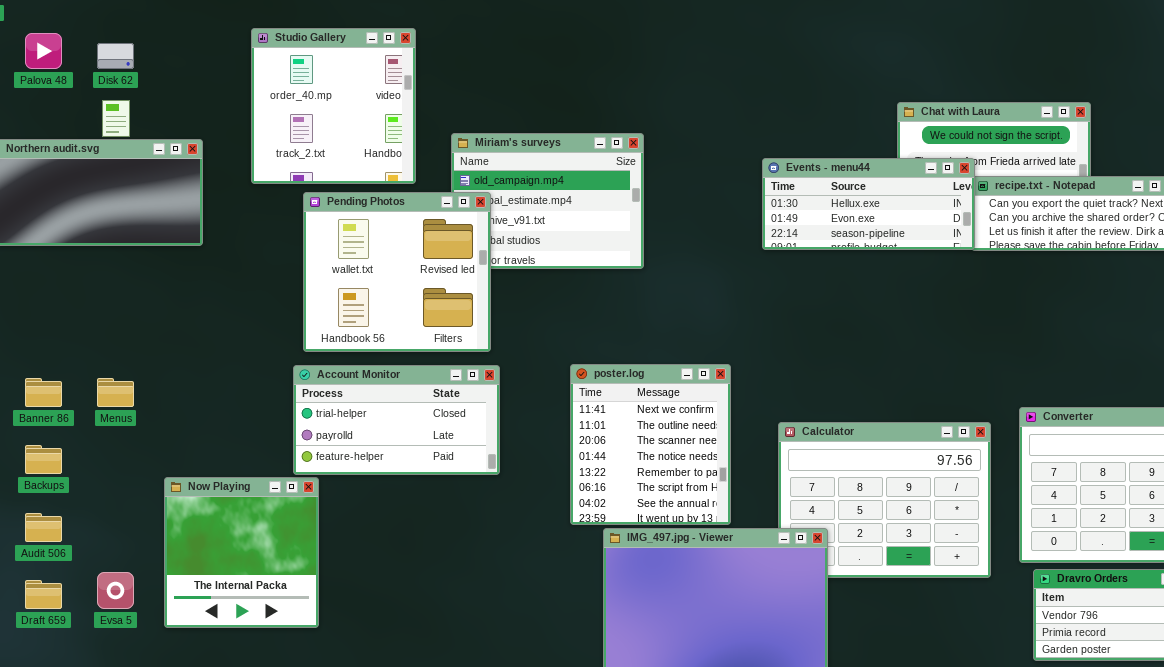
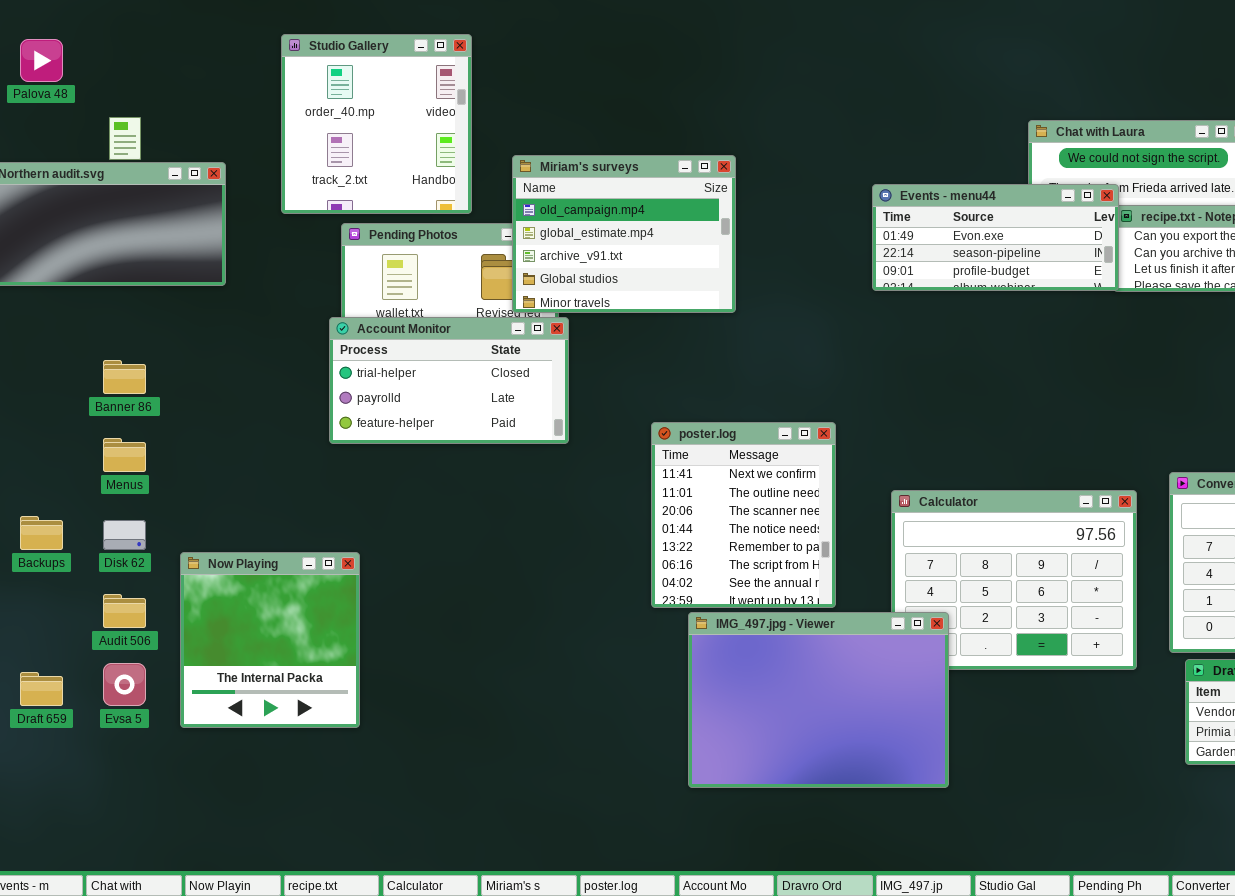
Disk 62: [97,43,134,69] -> [103,520,146,550], moved
Miriam's surveys: [451,133,644,269] -> [512,155,736,313], raised
Events - menu44: [762,158,975,250] -> [872,184,1119,291], scrolled down 1 row
Account Monitor: [293,365,500,475] -> [329,317,569,444], moved
Banner 86: [25,378,62,407] -> [103,360,146,394], moved
Audit 506: [25,513,62,542] -> [103,594,146,628], moved

